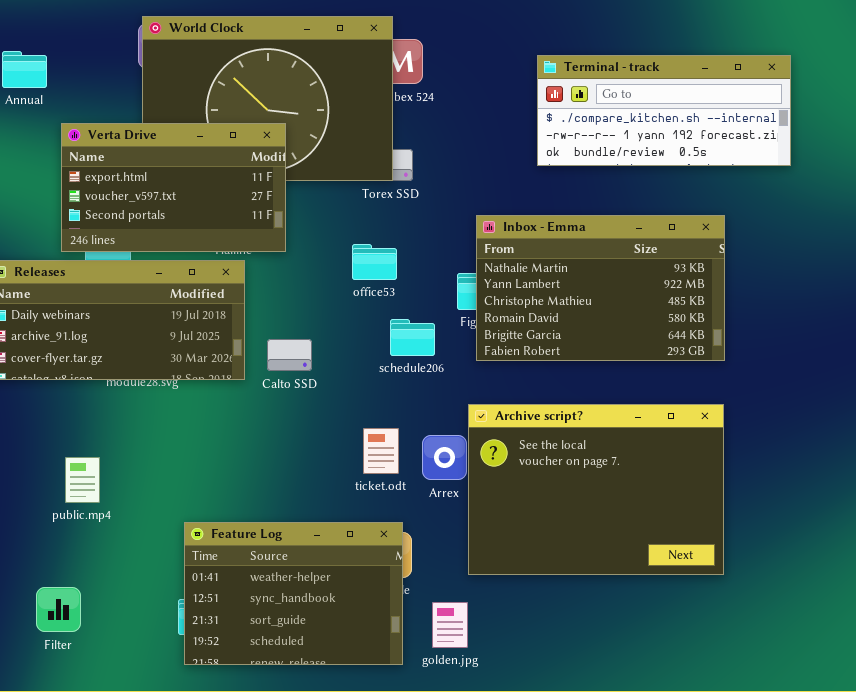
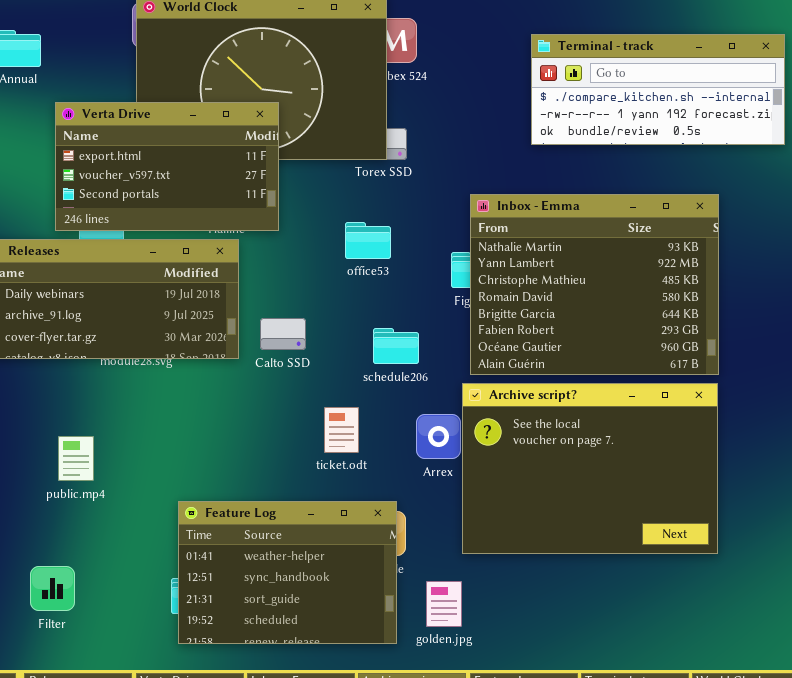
Inbox - Emma: [476,215,725,361] -> [470,194,719,375], resized
schedule206: [390,319,435,356] -> [373,328,419,364], moved
ticket.odt: [363,428,399,474] -> [324,407,359,453], moved

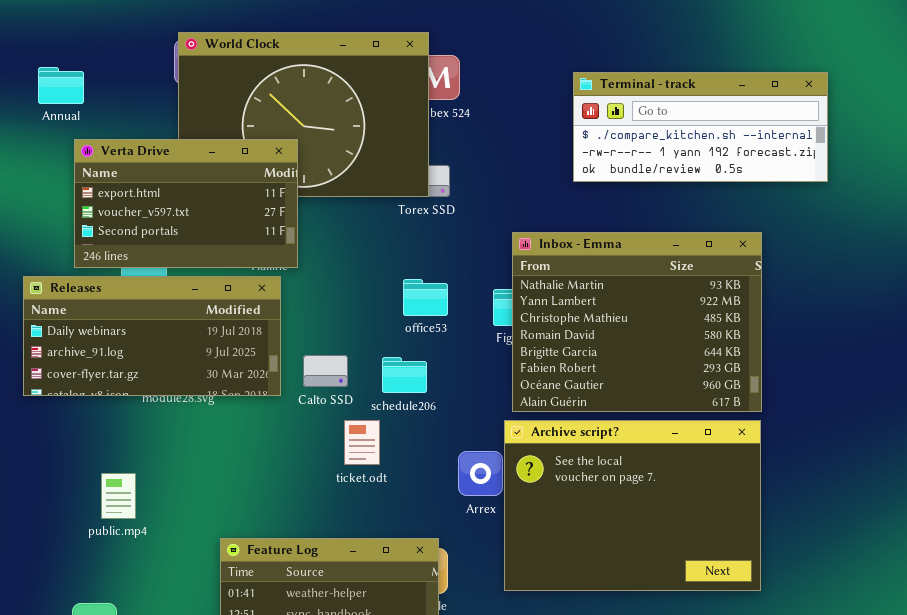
Verta Drive: [55,102,279,231] -> [74,139,298,268], moved
office53: [345,222,391,259] -> [403,279,448,316], moved
schedule206: [373,328,419,364] -> [382,357,427,393], moved
ticket.odt: [324,407,359,453] -> [344,420,380,465], moved

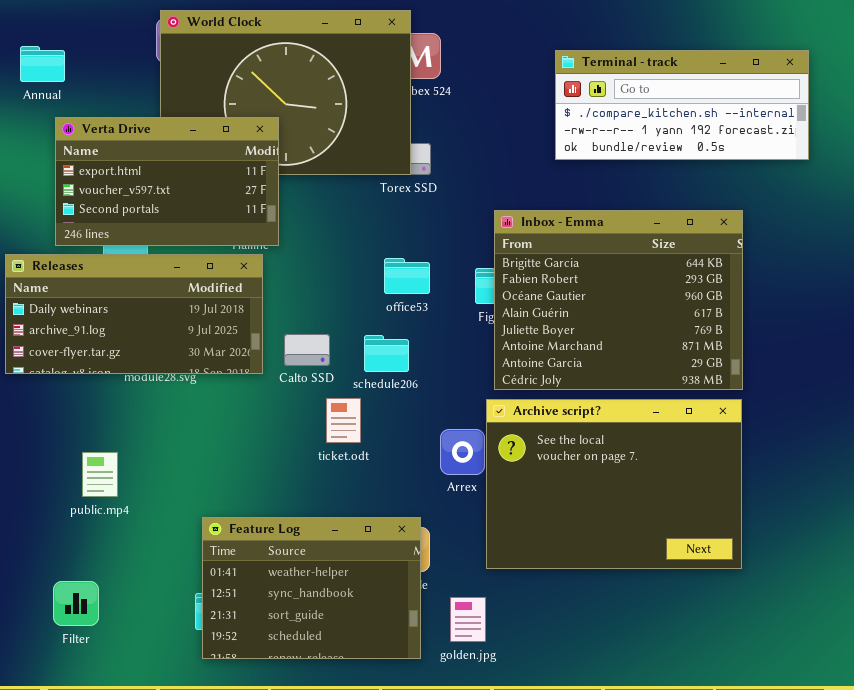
Inbox - Emma: [512,232,762,412] -> [494,210,743,390], scrolled down 4 rows

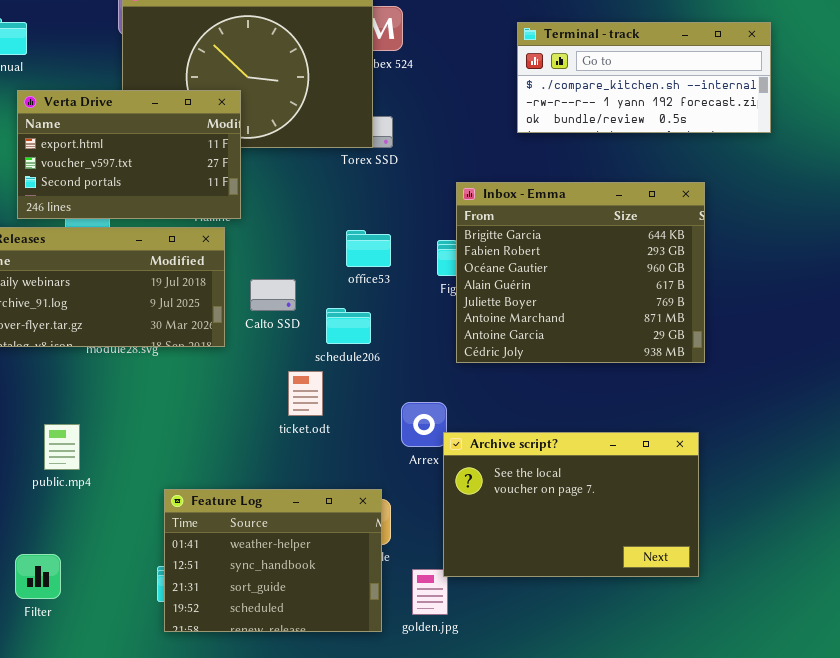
Calto SSD: [284,334,330,366] -> [250,279,296,311], moved
Archive script?: [486,399,742,569] -> [443,432,699,577], moved, resized

